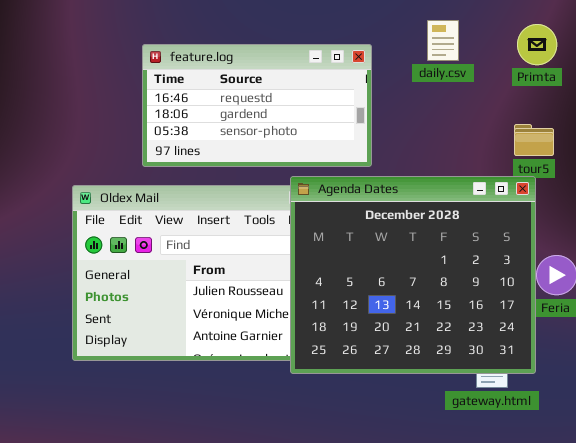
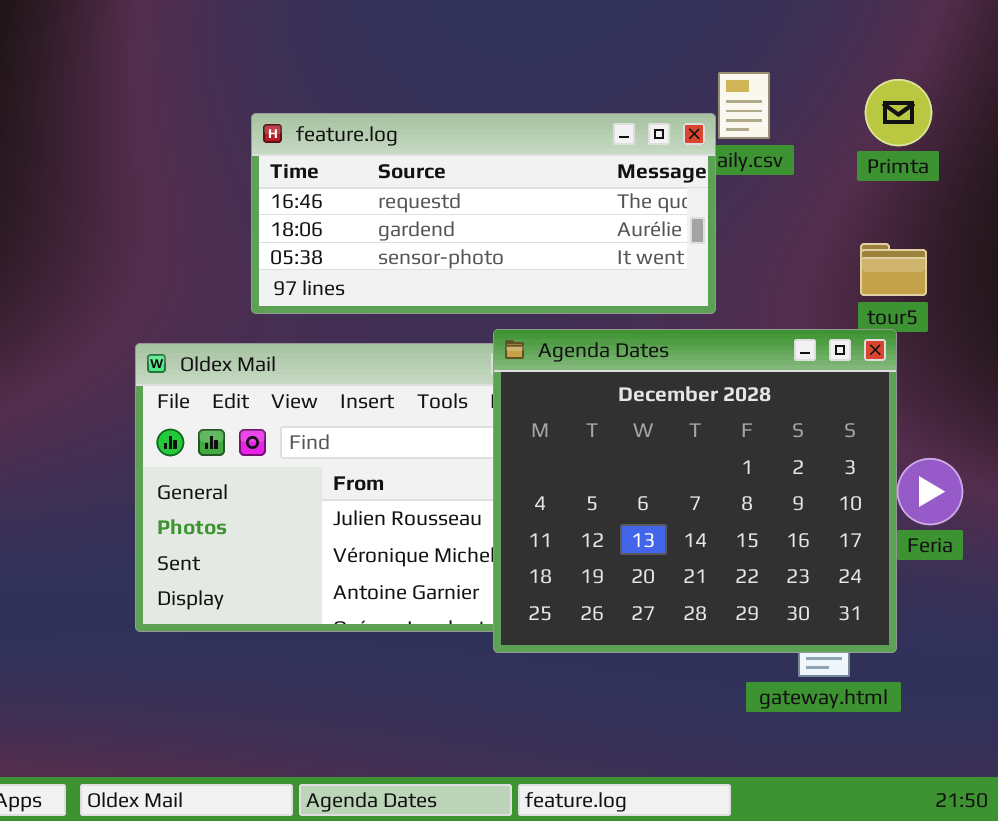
feature.log: [142,44,372,167] -> [251,113,716,314], resized

